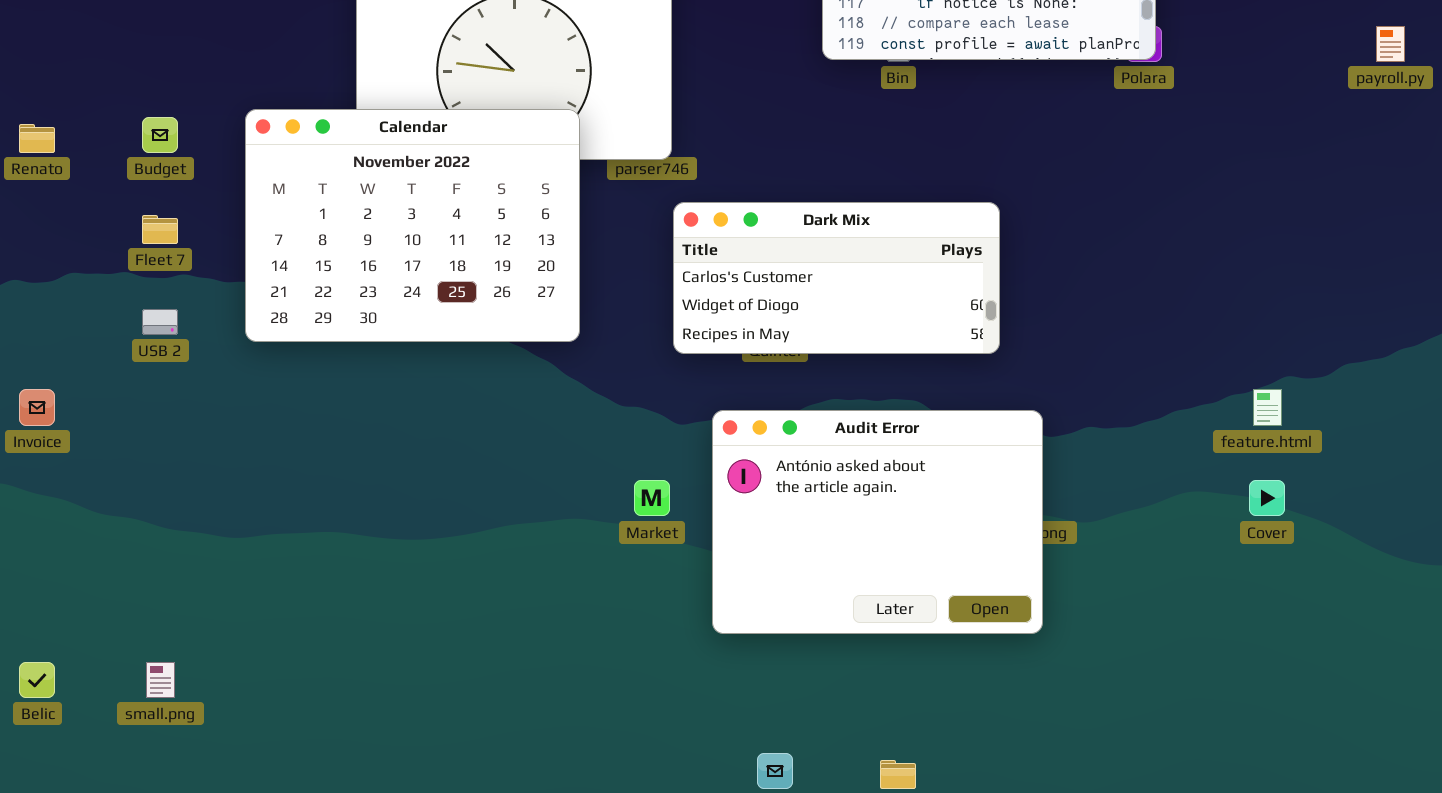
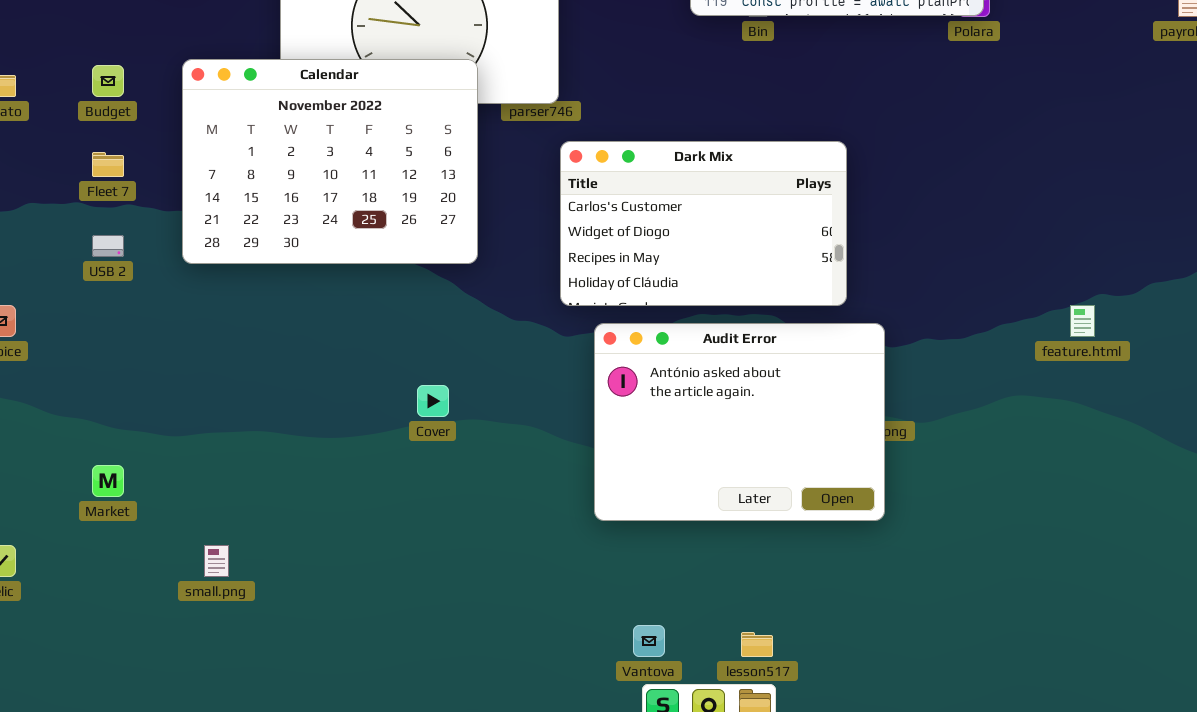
Dark Mix: [673,202,1000,354] -> [560,141,847,306], resized
Market: [634,480,670,516] -> [92,465,124,497], moved
Cover: [1249,480,1285,516] -> [417,385,449,417], moved
small.png: [146,662,175,698] -> [204,545,229,577], moved

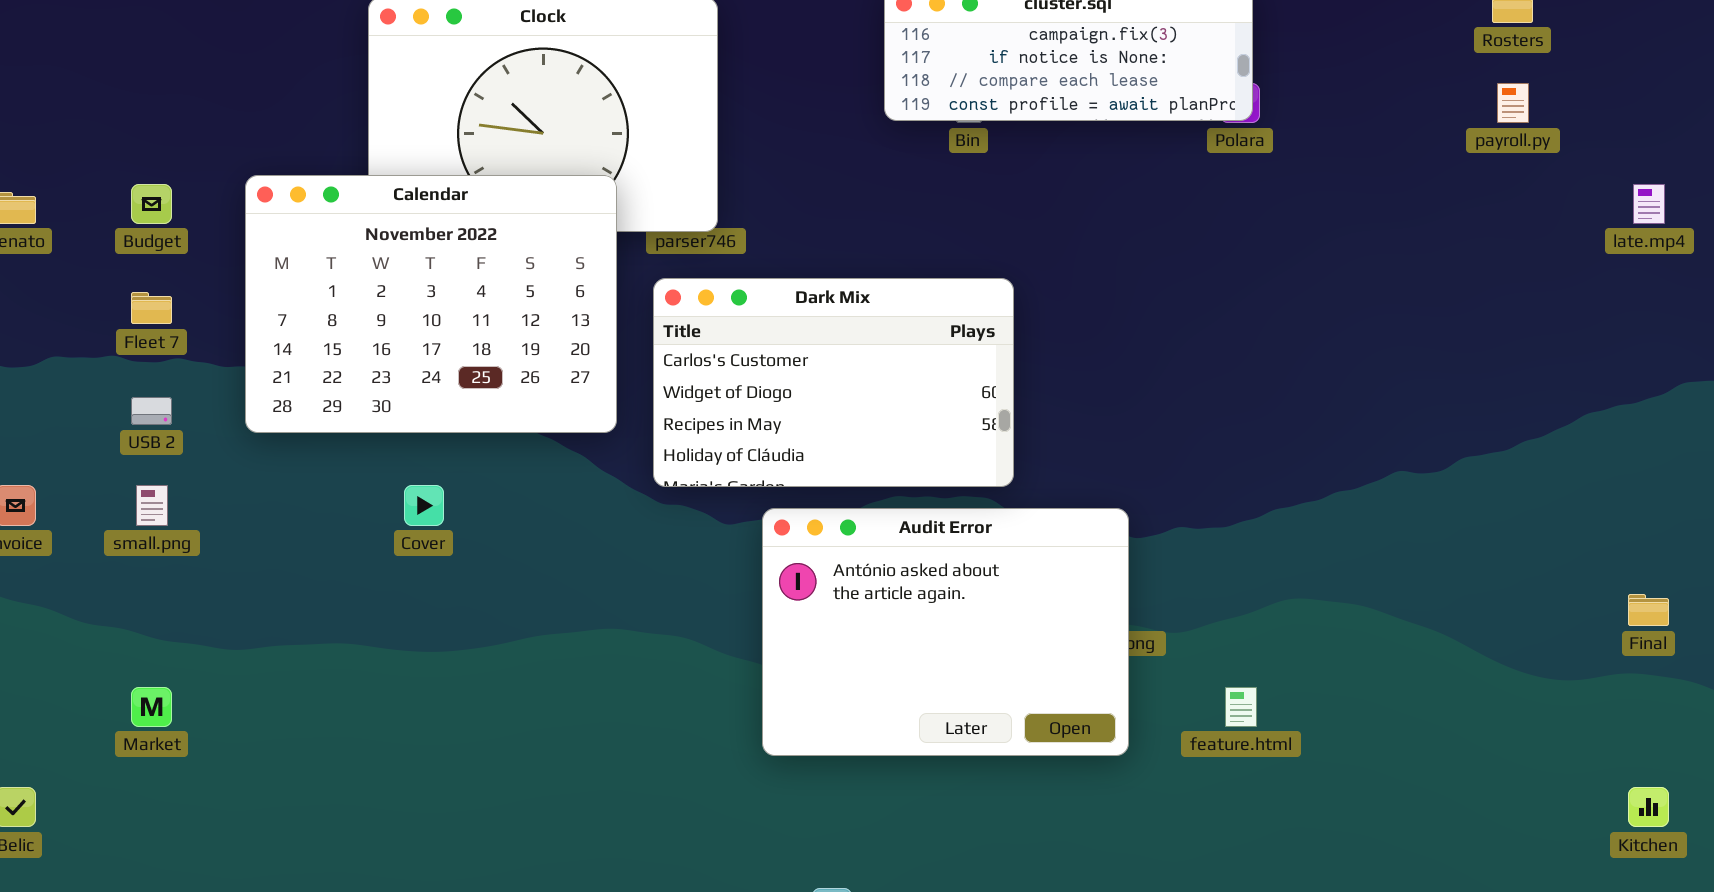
Dark Mix: [560,141,847,306] -> [653,278,1014,487], moved
feature.html: [1070,305,1095,337] -> [1225,687,1257,727], moved
Cover: [417,385,449,417] -> [404,485,444,526], moved
small.png: [204,545,229,577] -> [136,485,168,526], moved

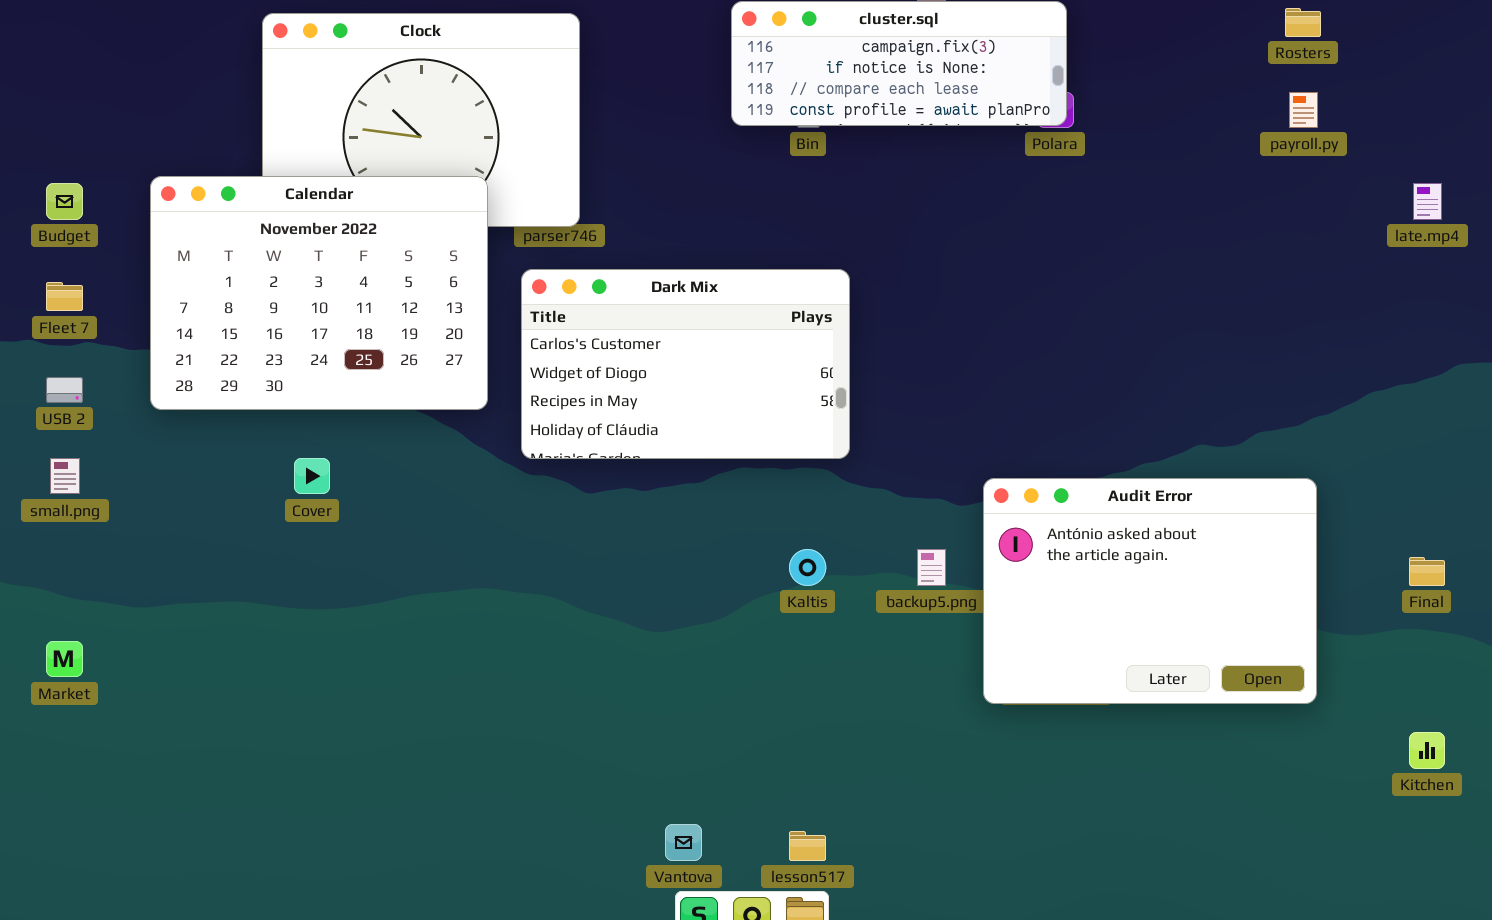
Audit Error: [762,508,1129,756] -> [983,478,1317,704], moved

